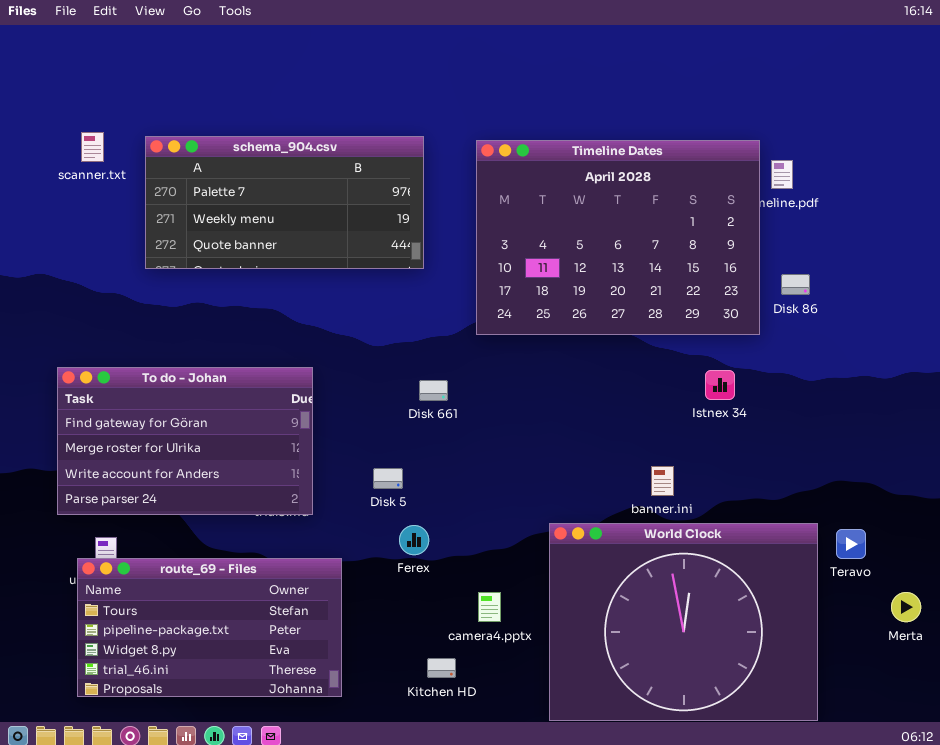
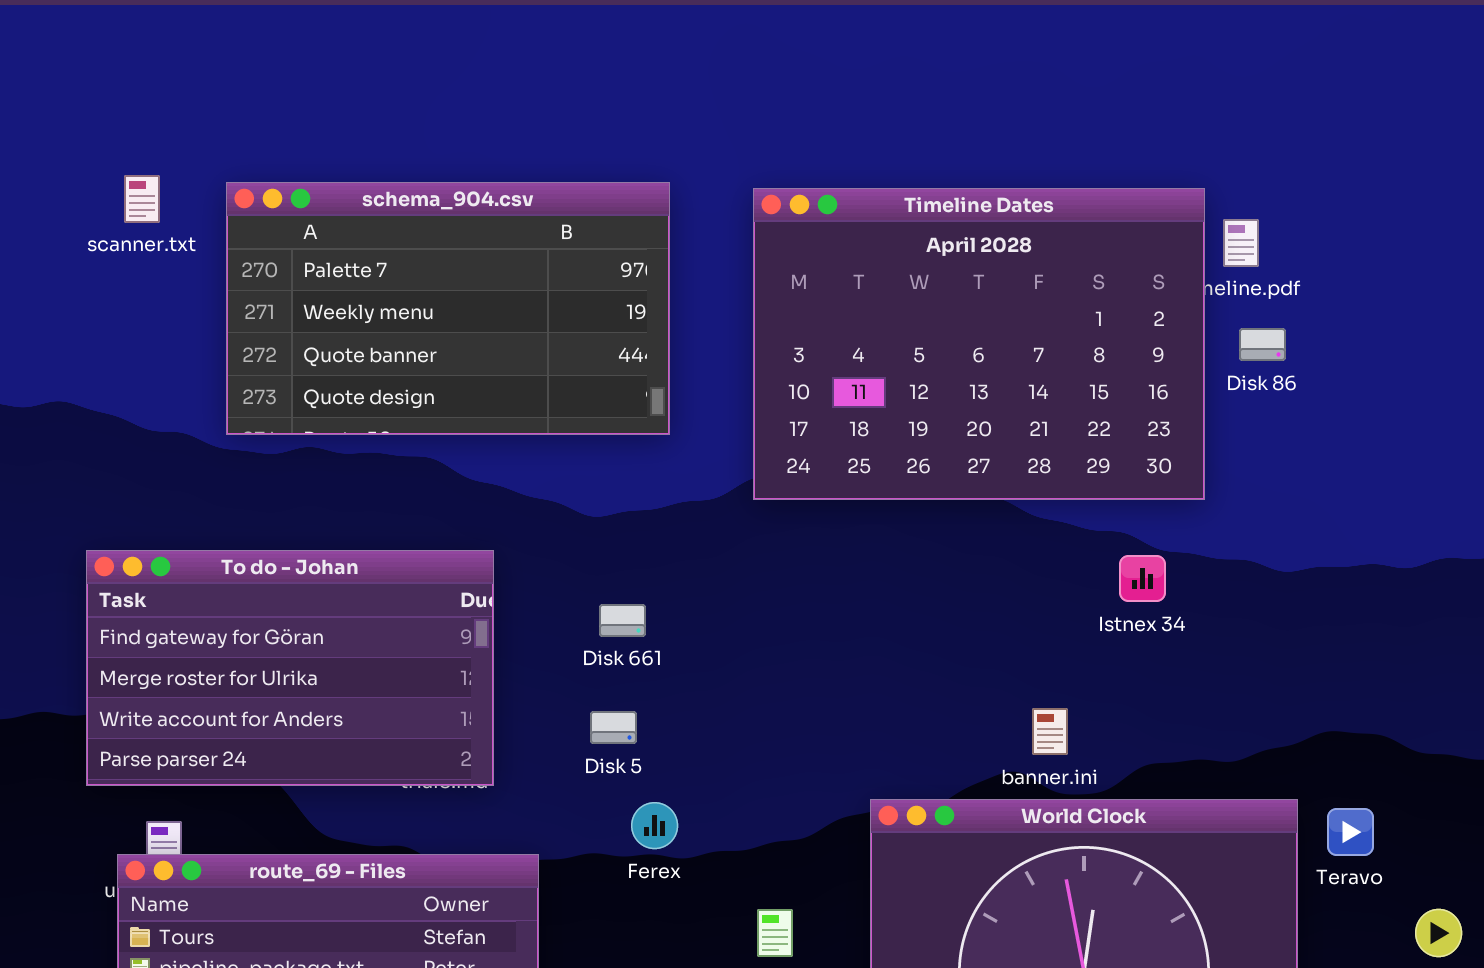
schema_904.csv: [145,136,424,269] -> [226,182,670,435], resized
Disk 86: [781,274,810,295] -> [1239,328,1286,361], moved
Disk 661: [419,380,448,401] -> [599,604,646,637], moved

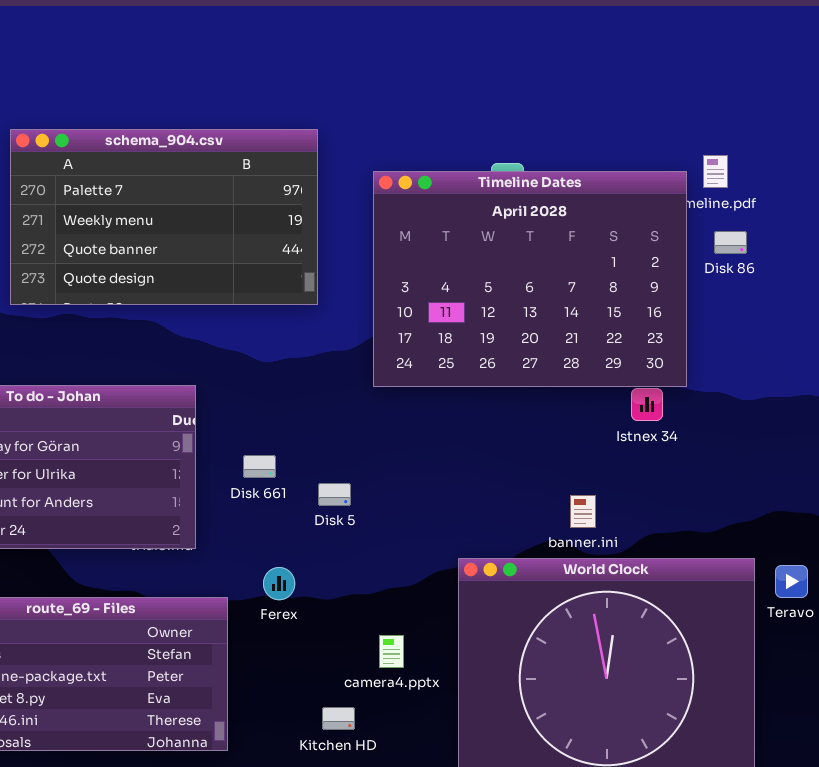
Timeline Dates: [753,188,1205,500] -> [373,171,687,387], moved
Disk 661: [599,604,646,637] -> [243,455,276,478], moved
Disk 5: [590,711,637,744] -> [318,483,351,506], moved
Ferex: [631,802,678,849] -> [263,567,295,600], moved

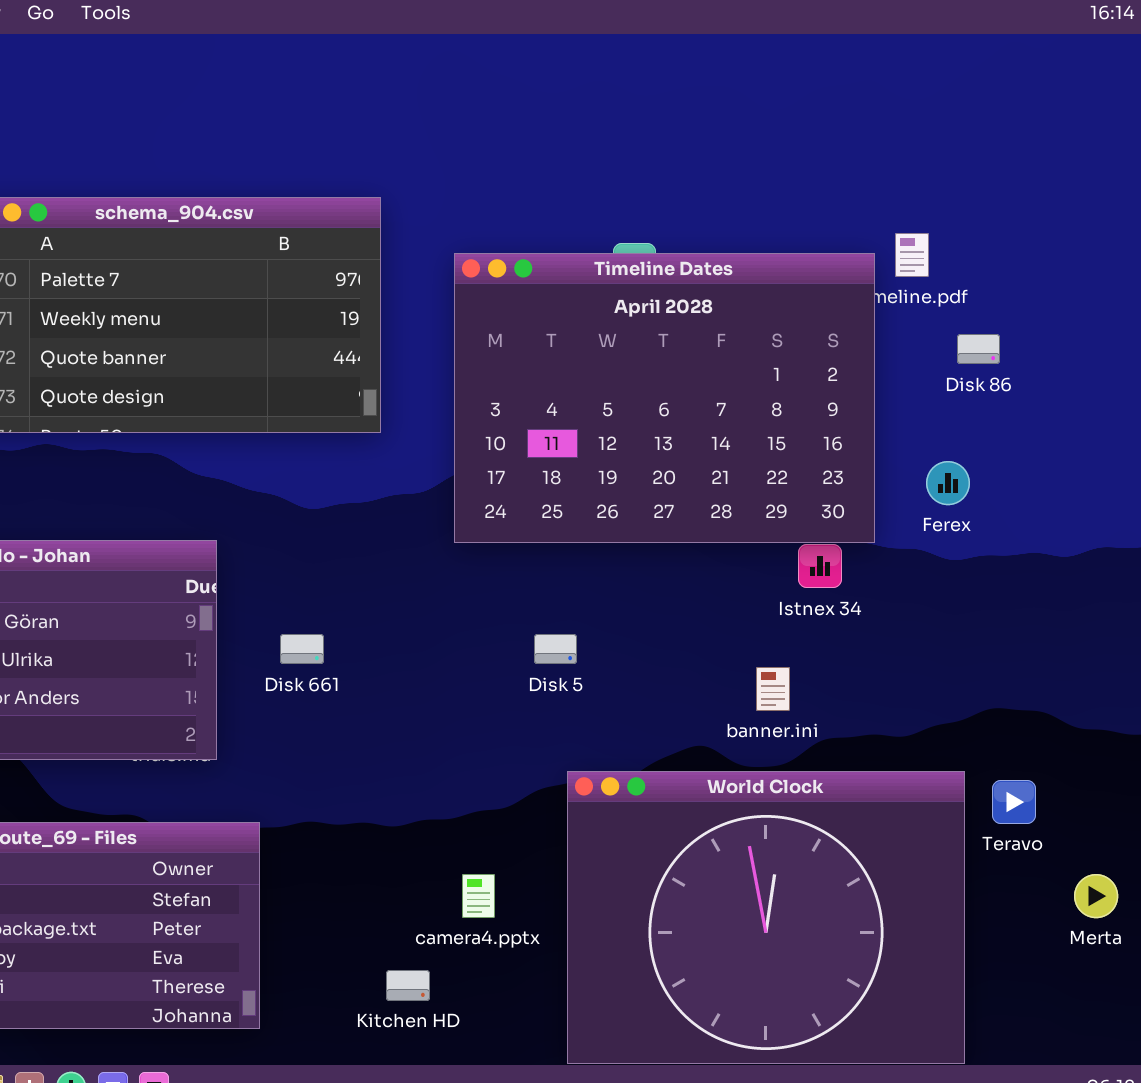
Disk 86: [714,231,747,254] -> [957,334,1000,364], moved
Disk 5: [318,483,351,506] -> [534,634,577,664], moved
banner.ini: [570,495,596,528] -> [756,667,790,711], moved
Ferex: [263,567,295,600] -> [926,461,970,505], moved

